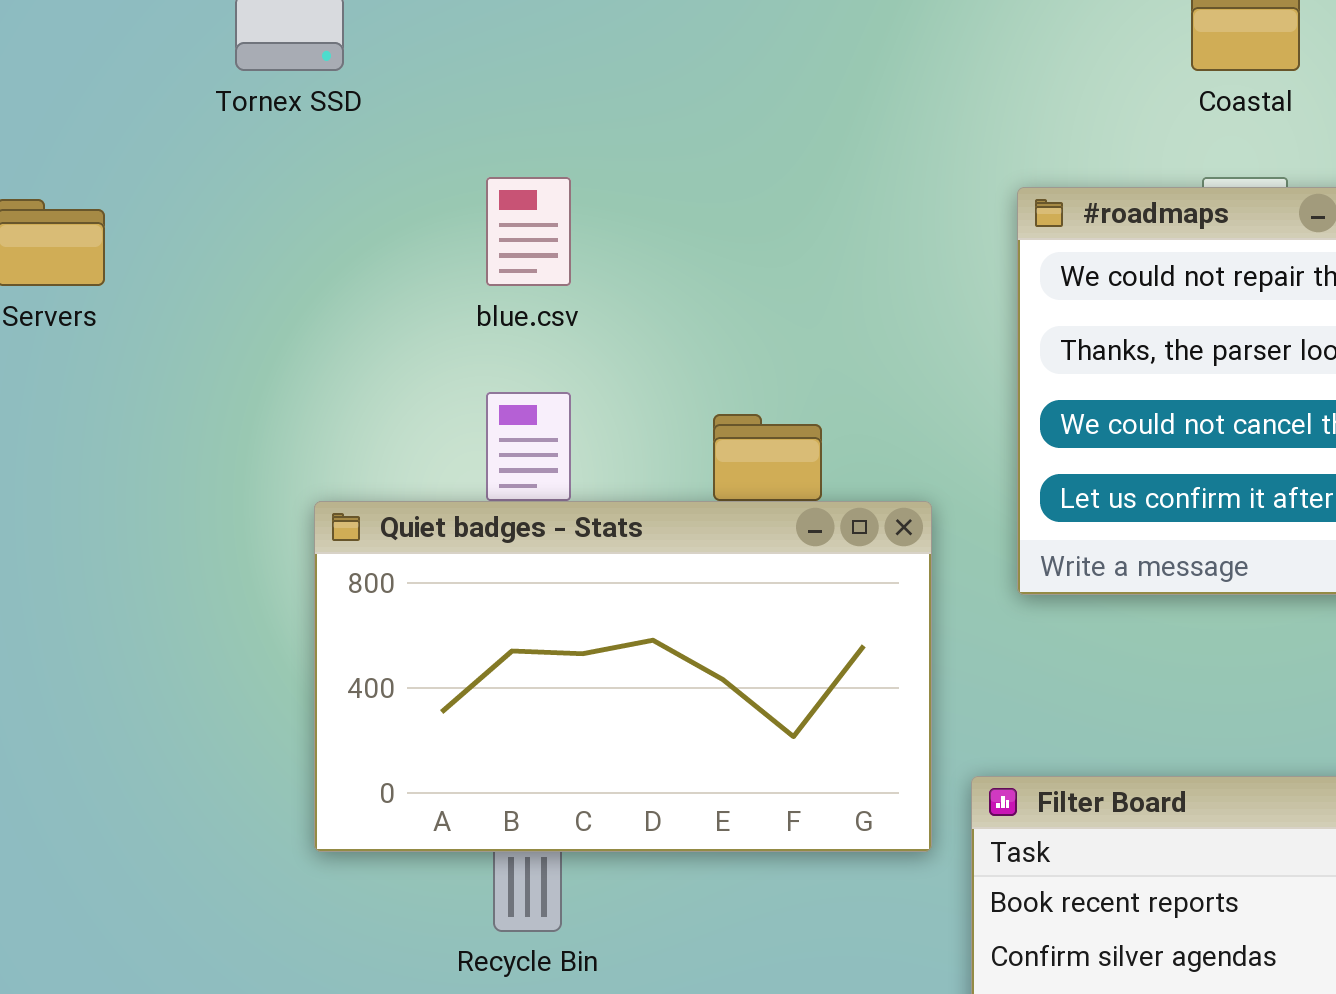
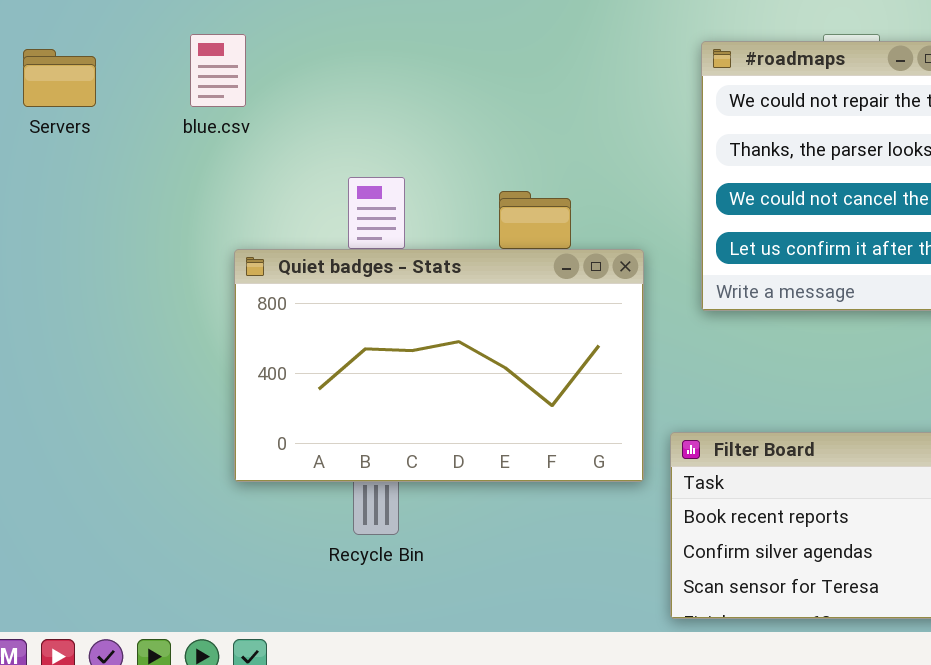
blue.csv: [486,177,571,286] -> [190,34,246,107], moved

